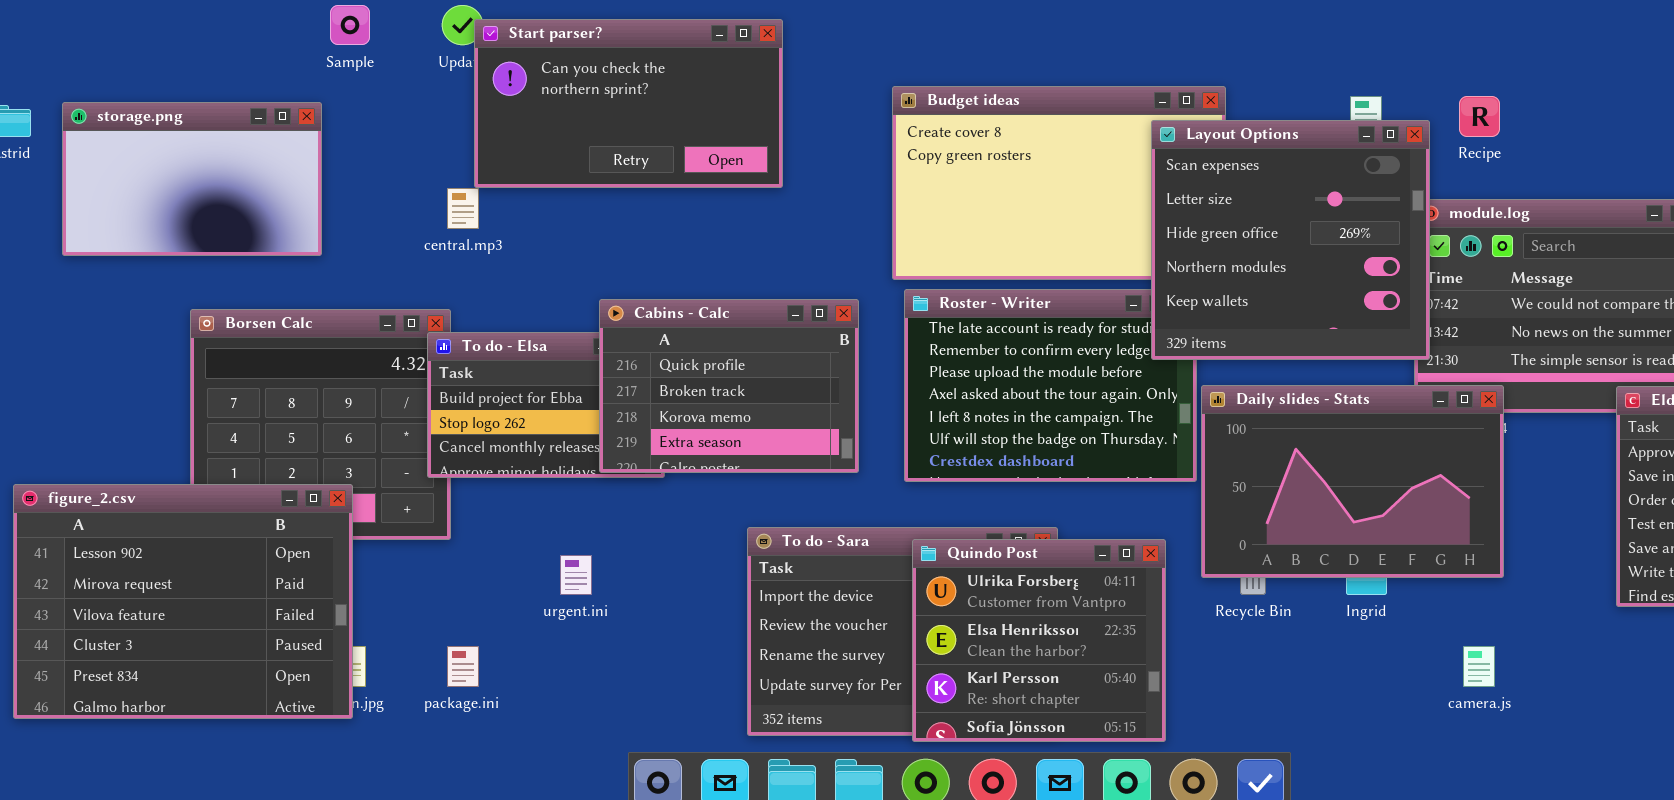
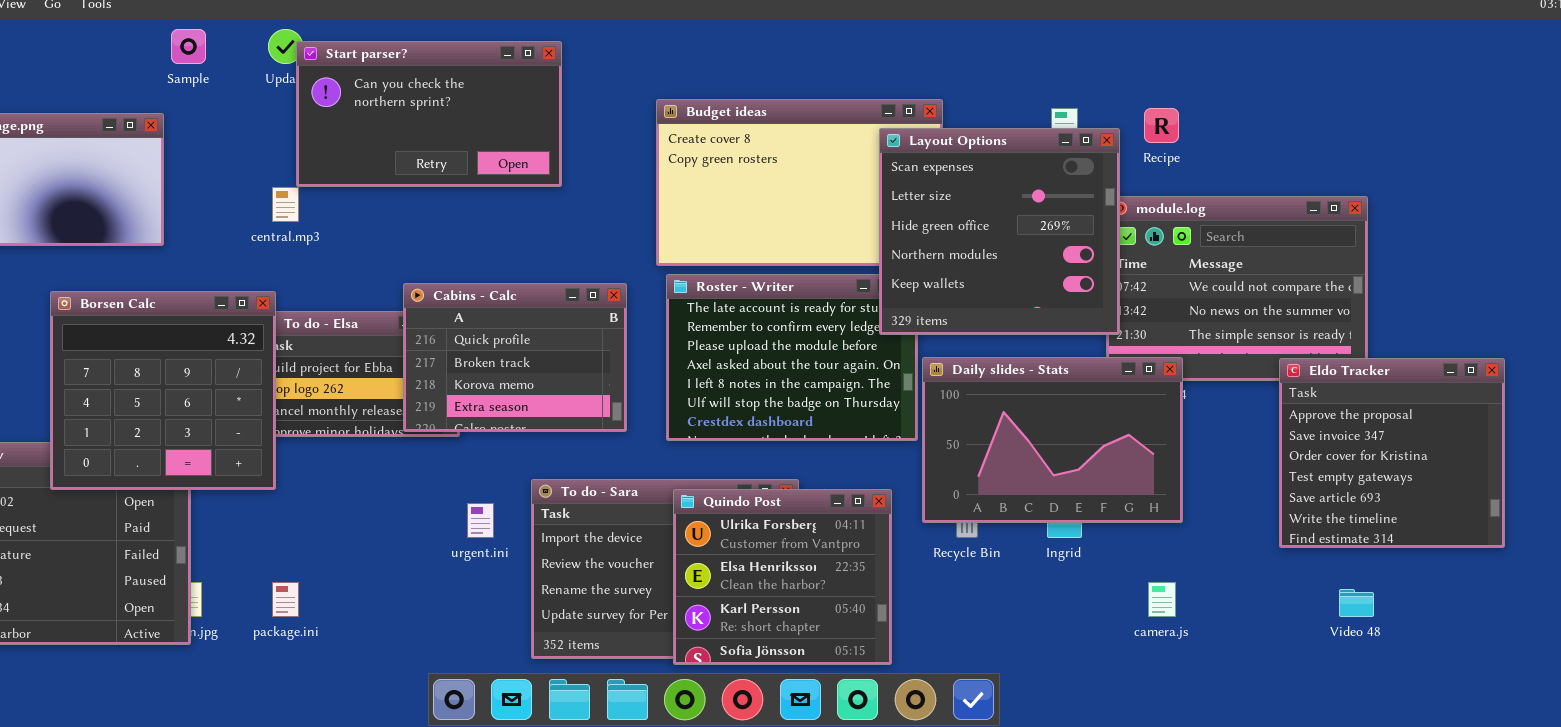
Borsen Calc: [190,309,451,540] -> [50,291,276,490], raised
urgent.ini: [560,555,592,595] -> [467,503,494,538], moved

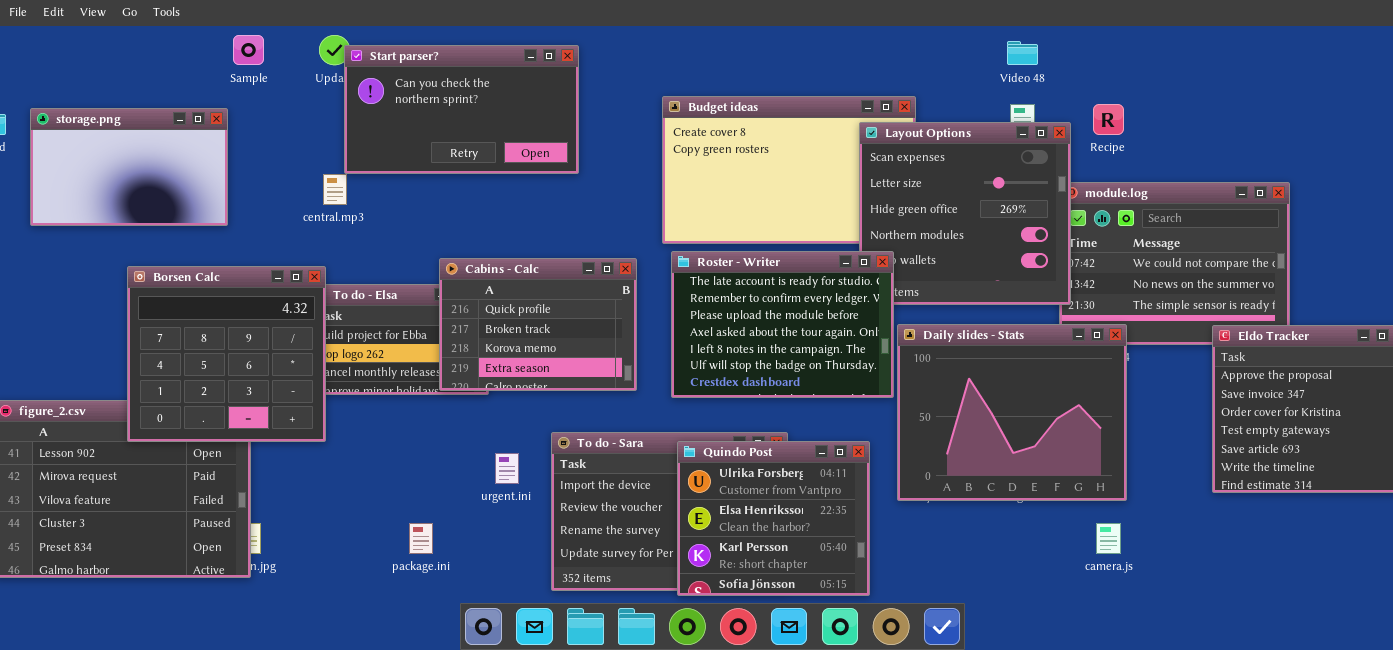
Roster - Writer: [666,274,918,441] -> [671,251,894,398], raised
Daily slides - Stats: [922,357,1183,523] -> [897,324,1127,501], resized
package.ini: [272,582,299,617] -> [409,523,433,554], moved
Video 48: [1339,589,1374,617] -> [1007,41,1038,65], moved

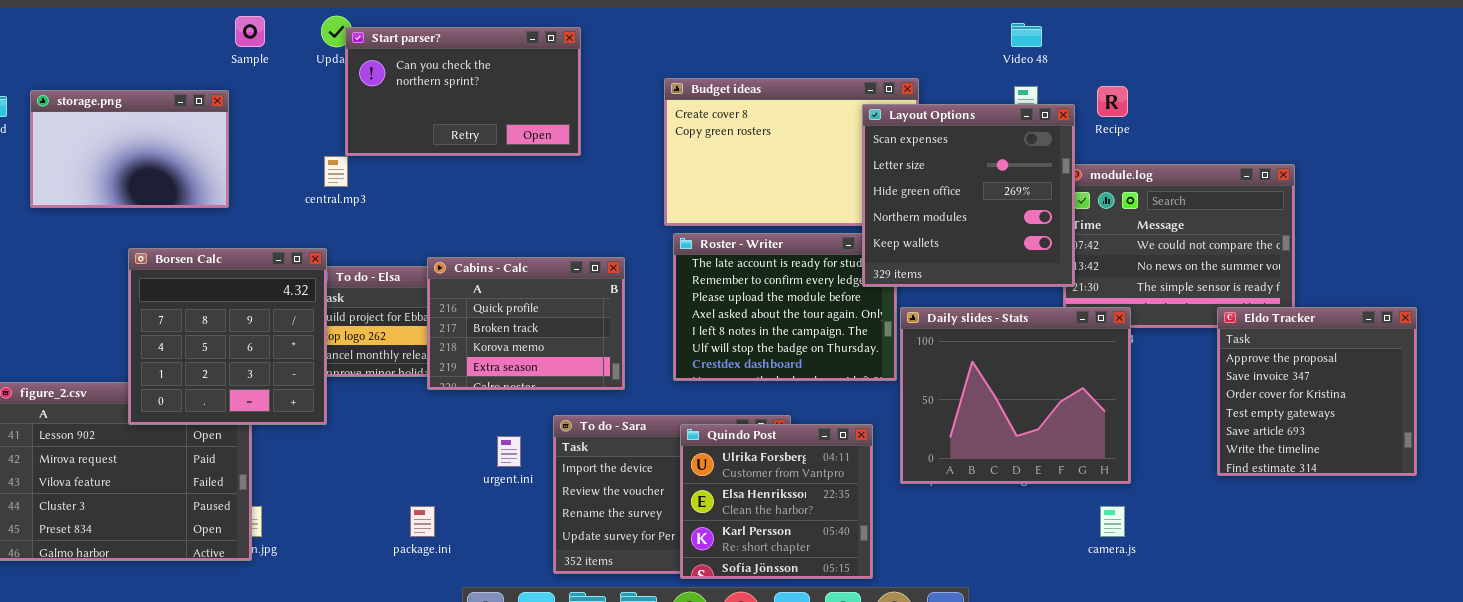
Layout Options: [859,122,1071,305] -> [862,104,1075,287], raised
Cabins - Calc: [439,258,637,391] -> [427,257,625,390], moved

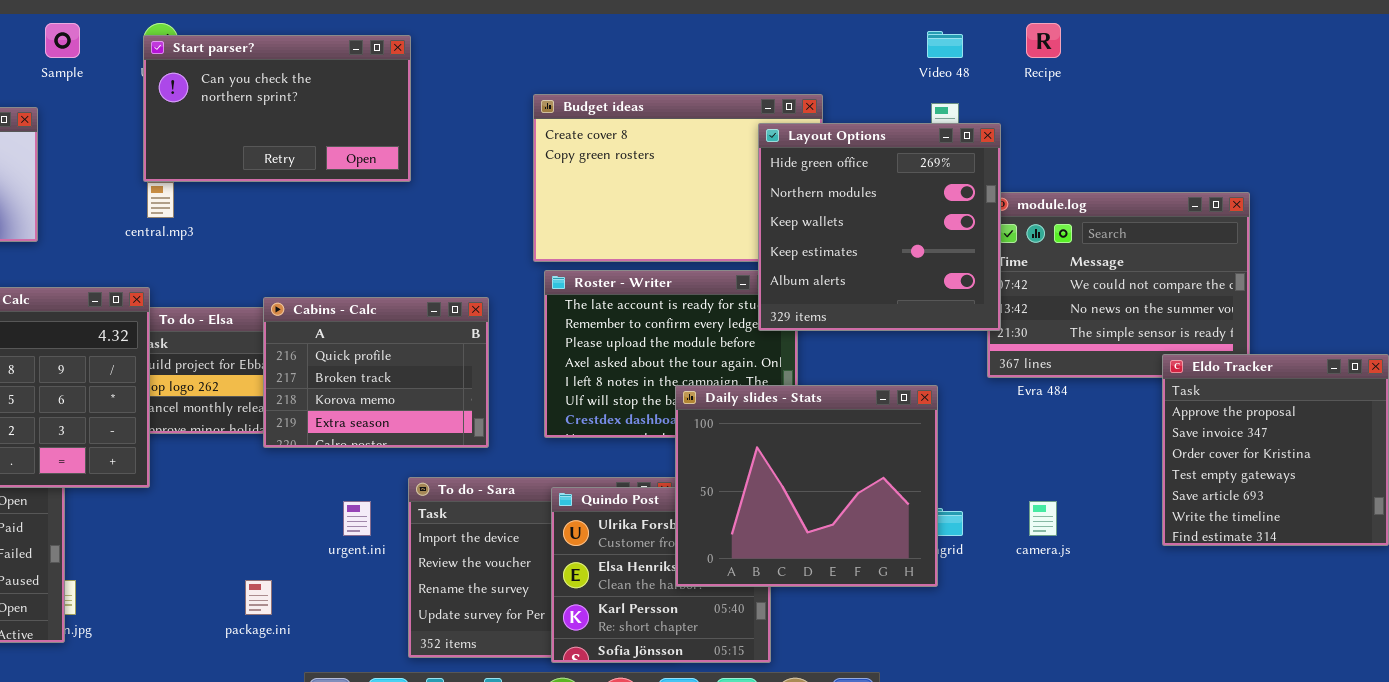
Start parser?: [345,27,581,156] -> [143,35,411,182], moved
Recipe: [1097,86,1128,117] -> [1026,23,1061,58], moved
Layout Options: [862,104,1075,287] -> [758,123,1001,331], scrolled down 2 rows
Daily slides - Stats: [900,307,1131,484] -> [675,385,938,587], moved
camera.js: [1100,506,1125,537] -> [1029,501,1057,536], moved

